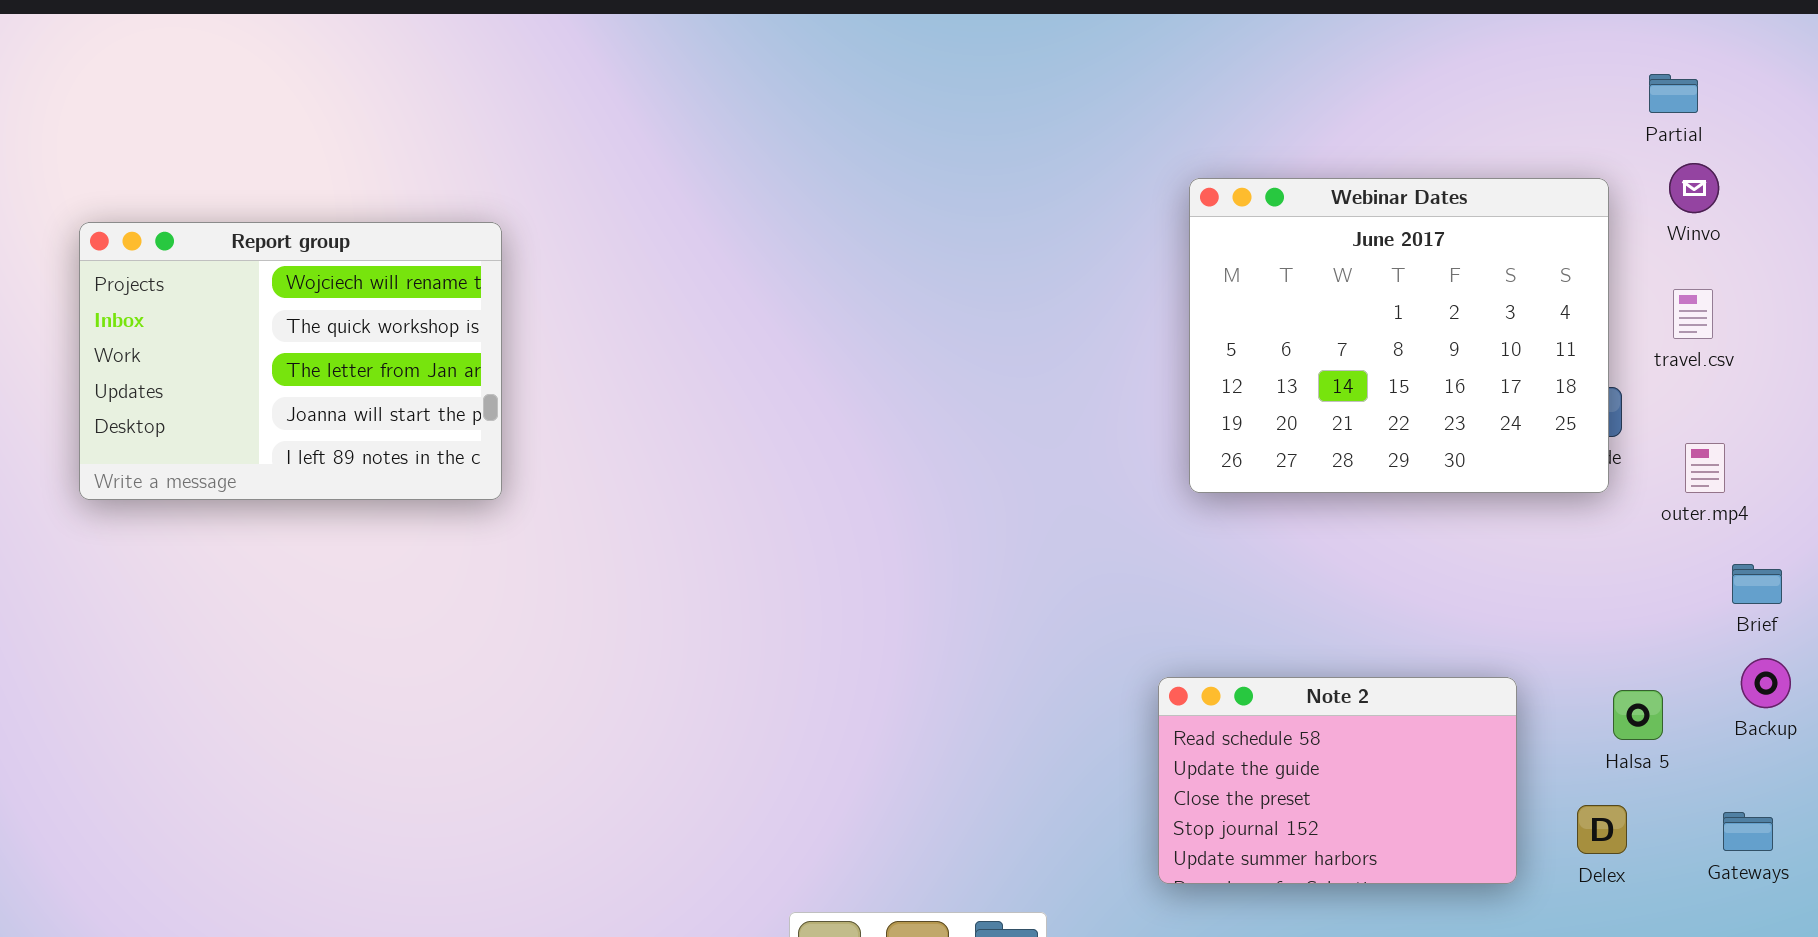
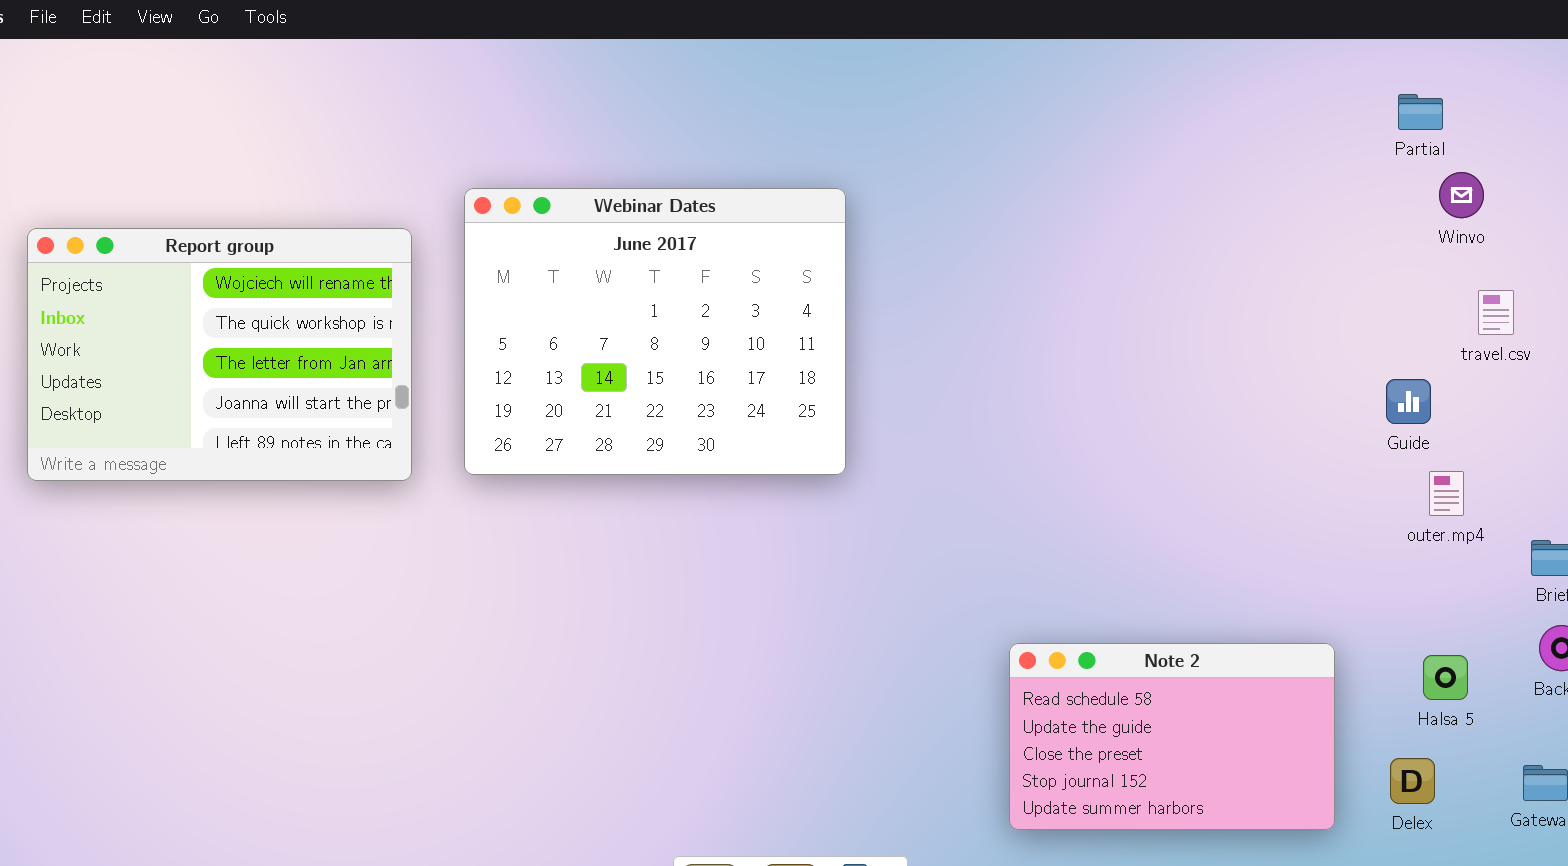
Partial: [1649,74,1698,113] -> [1398,94,1443,130], moved
Winvo: [1669,163,1719,213] -> [1439,172,1484,218], moved
Webinar Dates: [1189,178,1609,493] -> [464,188,846,475], moved
outer.mp4: [1685,443,1725,493] -> [1429,471,1464,516], moved

